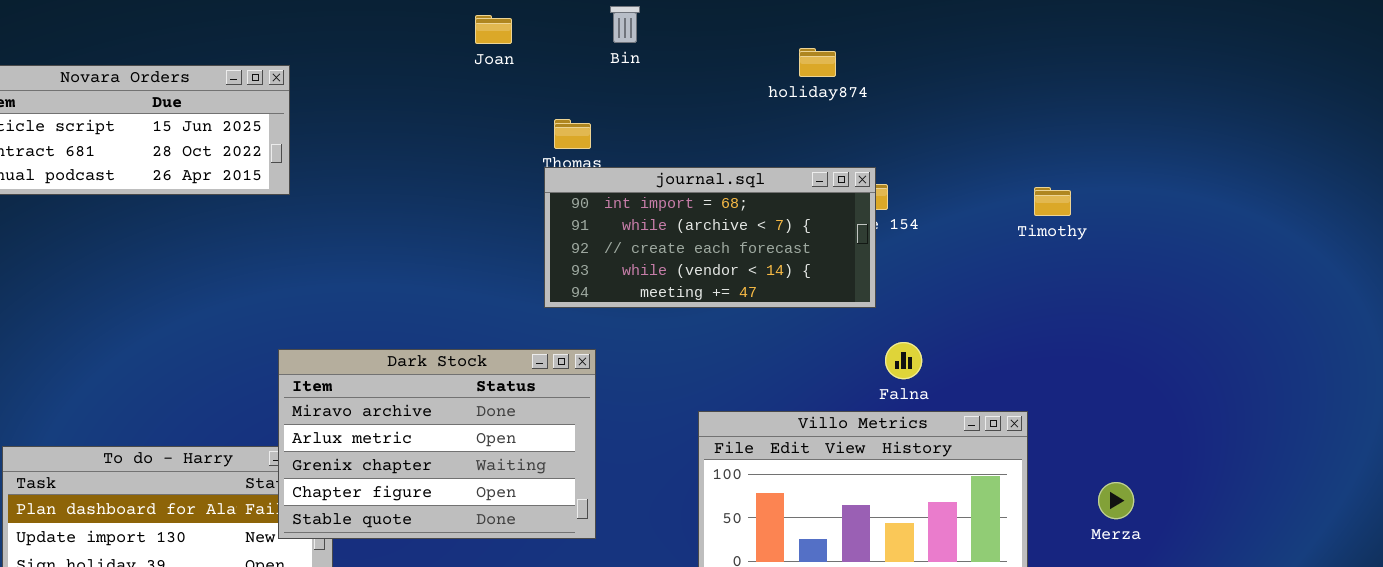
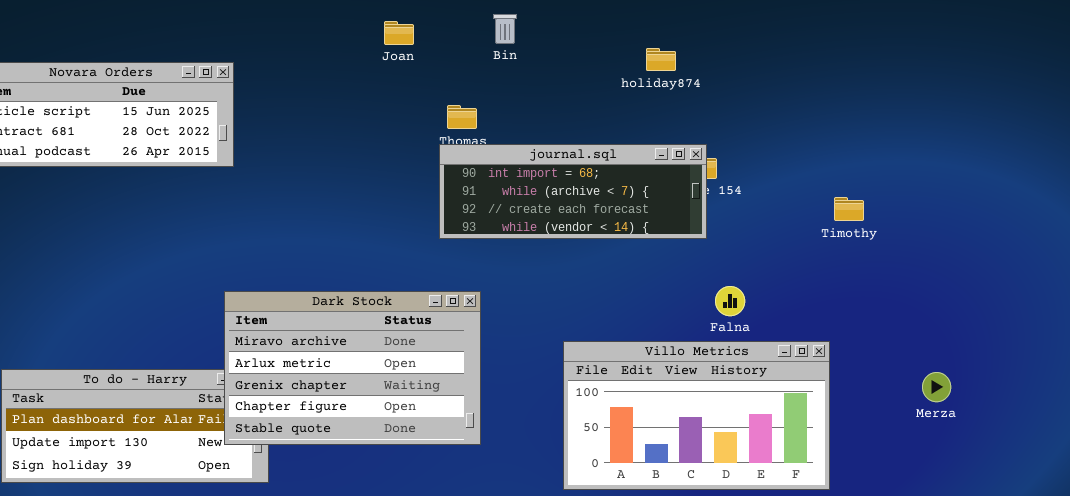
journal.sql: [544,167,876,308] -> [439,144,707,239], resized
Timothy: [1034,187,1071,216] -> [834,197,864,221], moved
Merza: [1098,482,1134,519] -> [922,372,951,402], moved

